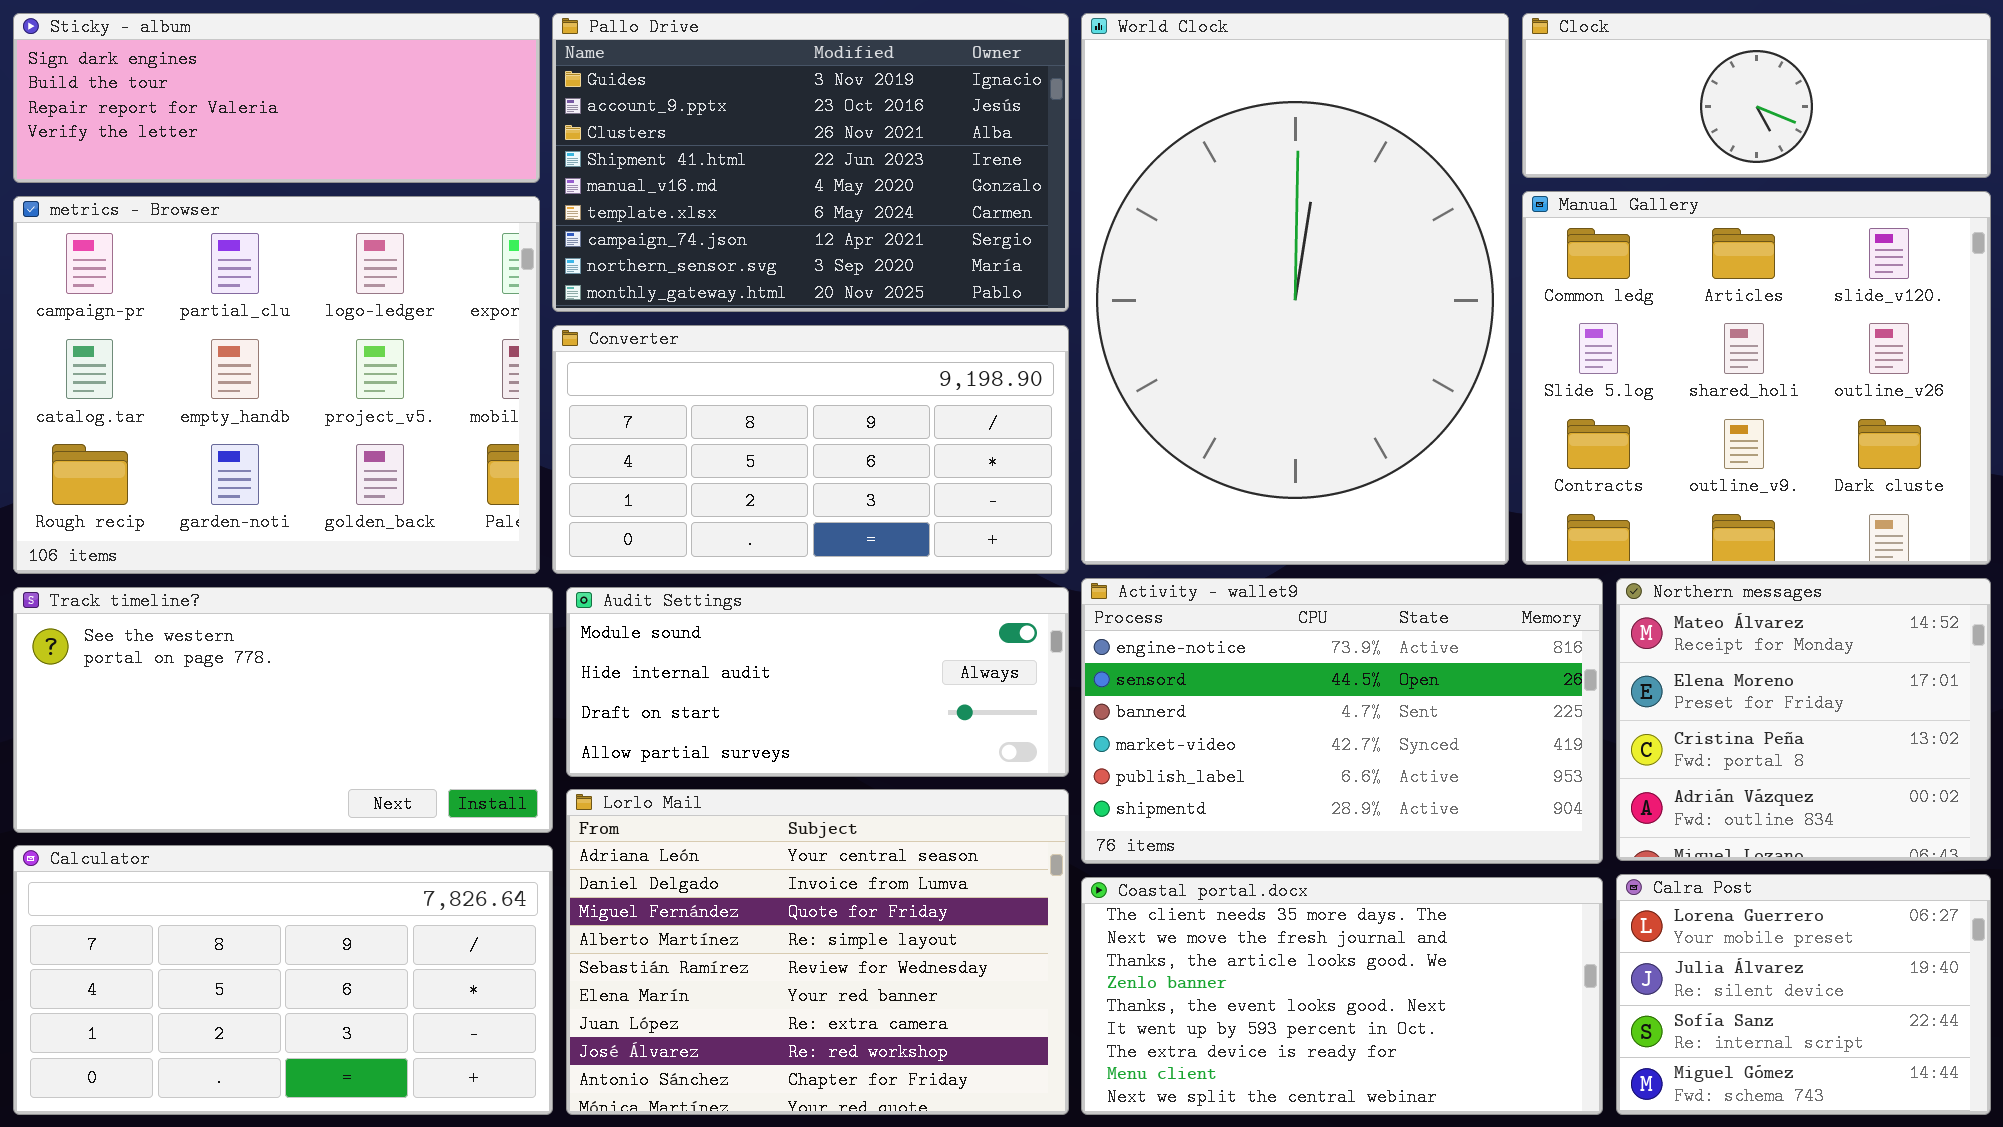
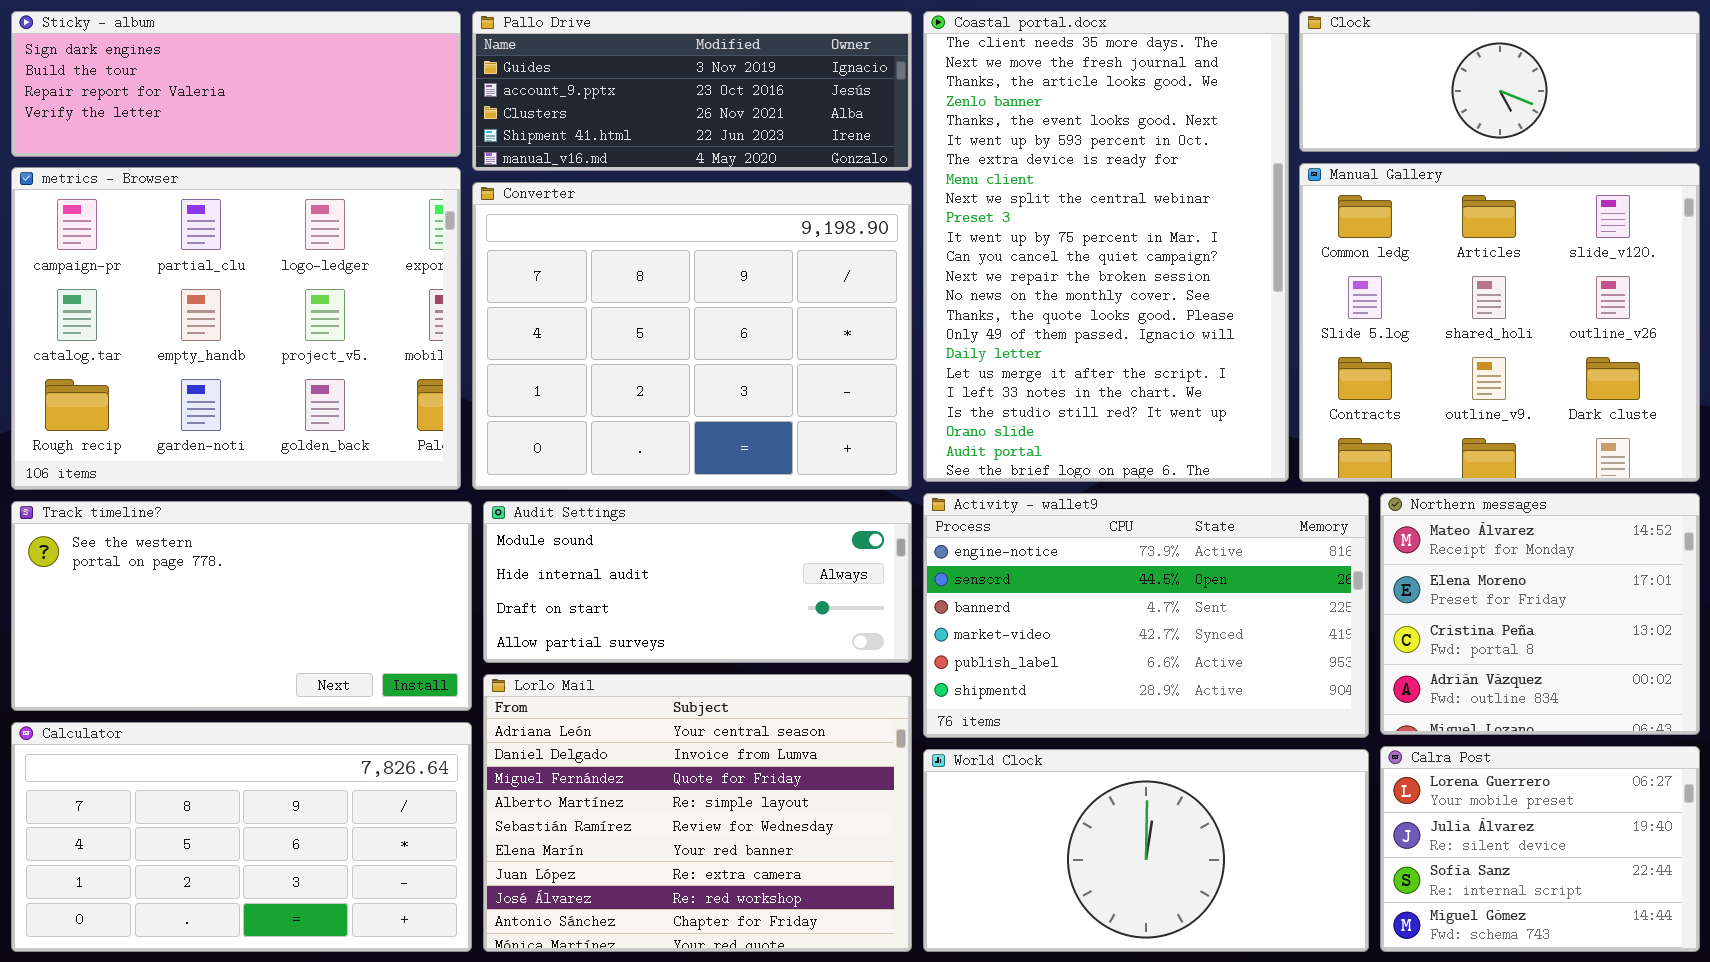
Pallo Drive: [552,13,1069,312] -> [472,11,912,171], resized
World Clock: [1081,13,1509,565] -> [923,749,1369,952], moved, resized
Converter: [552,325,1069,574] -> [472,182,912,490], resized
Coastal portal.docx: [1081,877,1603,1115] -> [923,11,1289,482], moved, resized

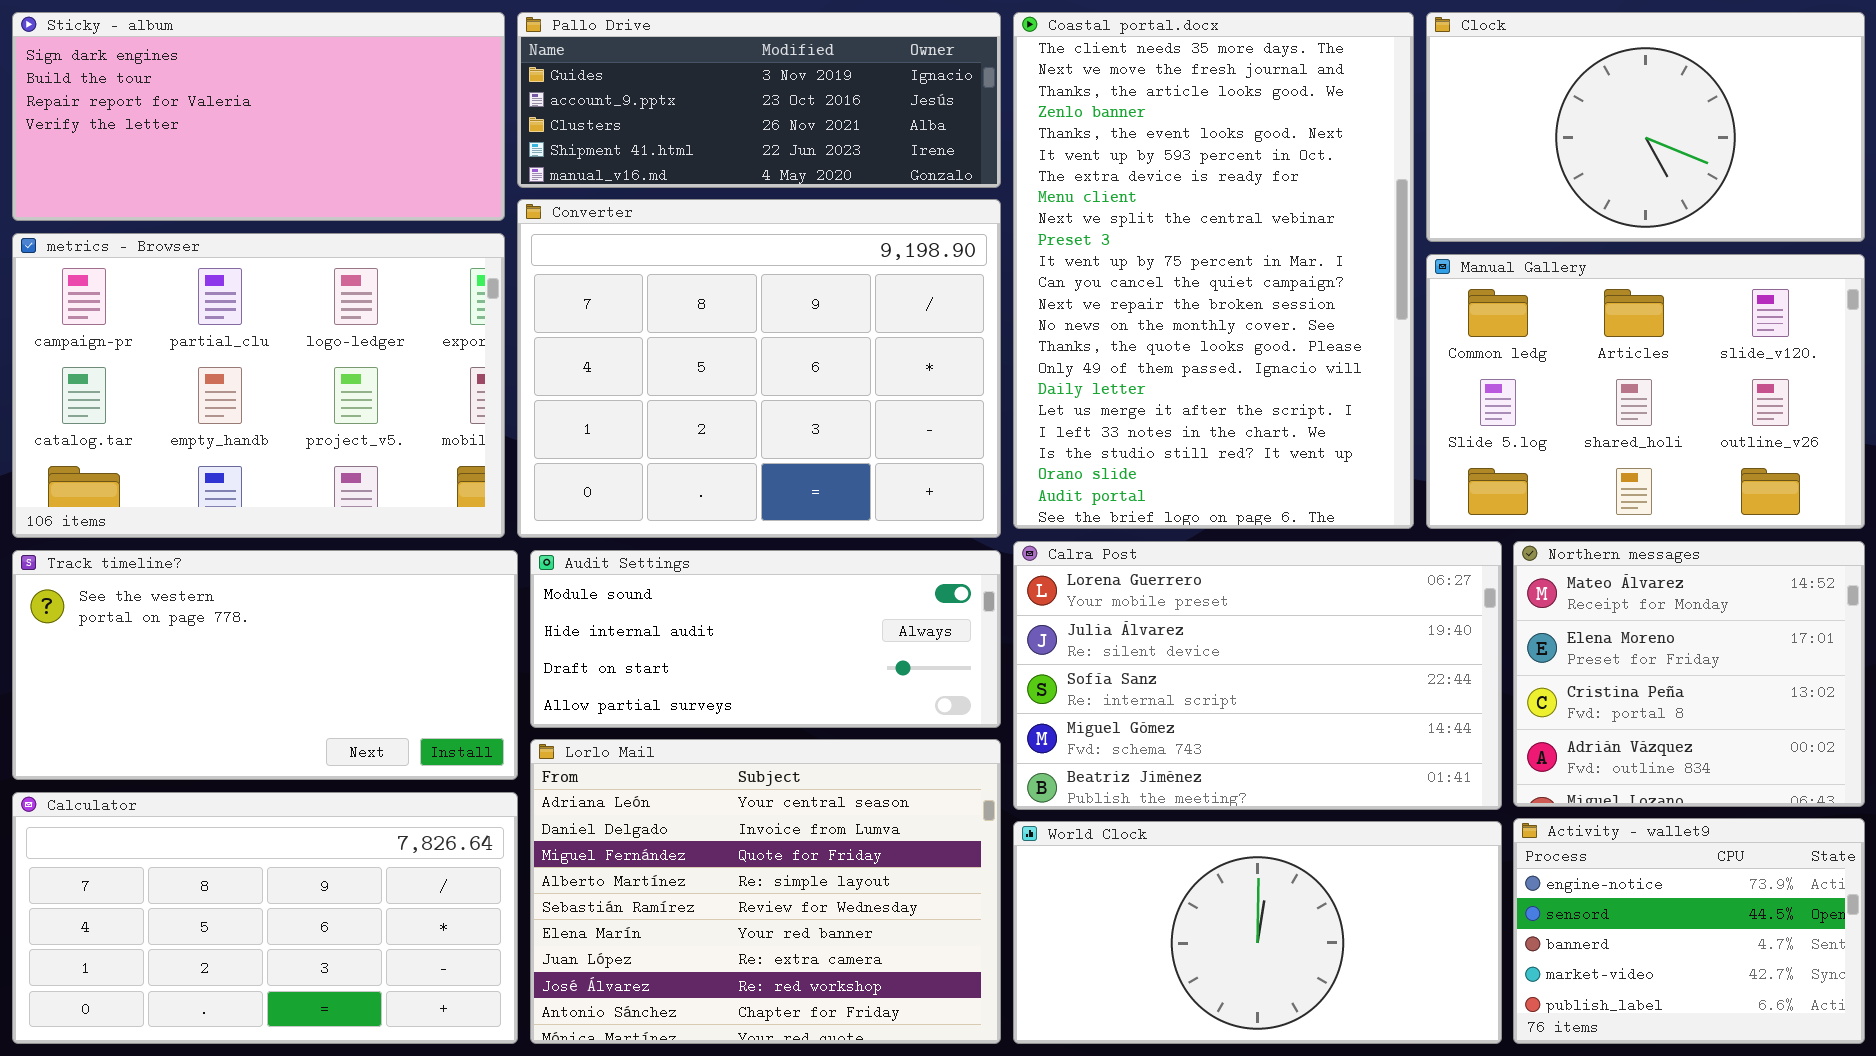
Sticky - album: [11,11,461,157] -> [12,12,505,221], resized
Clock: [1299,11,1700,152] -> [1426,12,1865,242], resized
Manual Gallery: [1299,163,1700,482] -> [1426,254,1865,529], resized
metrics - Browser: [11,167,461,490] -> [12,233,505,538], resized
Activity - wallet9: [923,493,1369,738] -> [1513,818,1865,1044], moved, resized
Calra Post: [1380,746,1700,952] -> [1013,541,1502,810], moved, resized

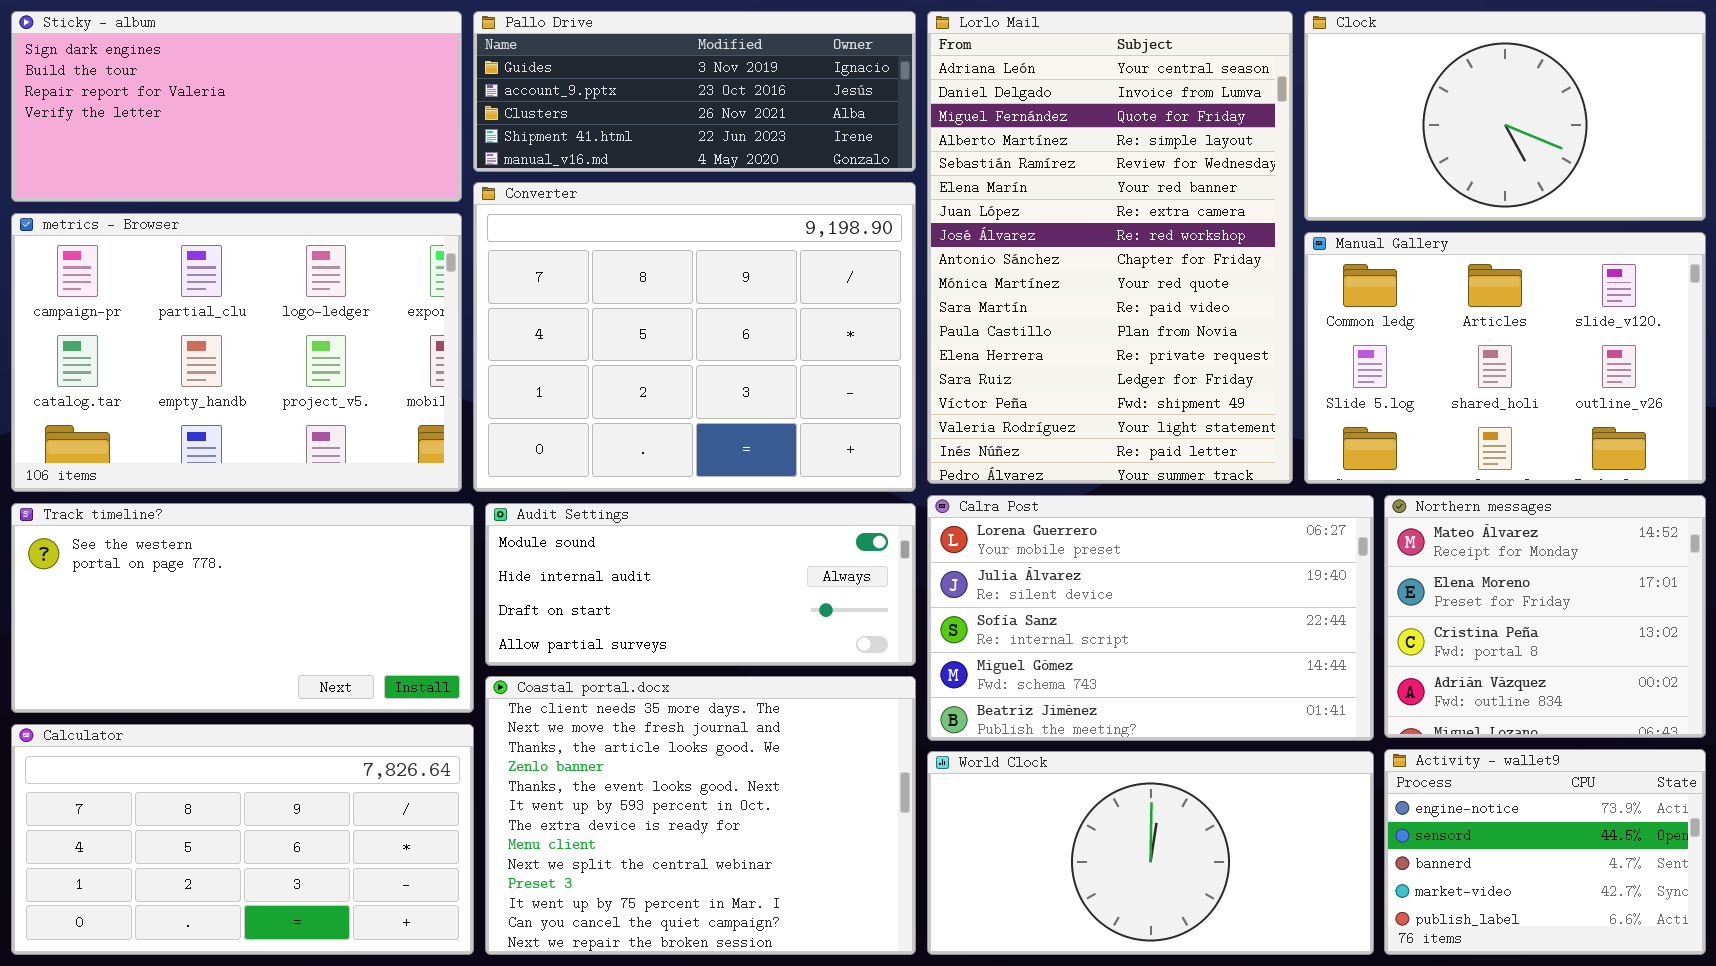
Coastal portal.docx: [1013,12,1414,529] -> [485,676,916,955], moved, resized
Lorlo Mail: [530,739,1001,1044] -> [927,11,1293,484], moved, resized

